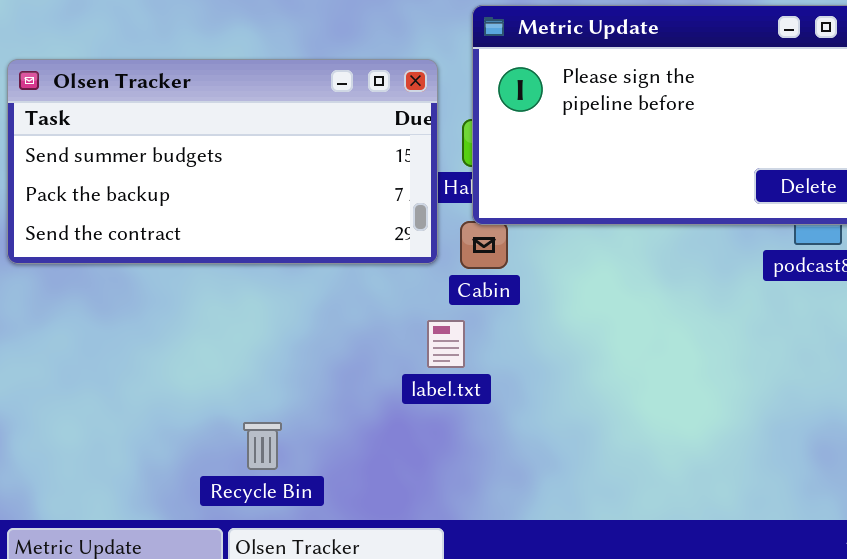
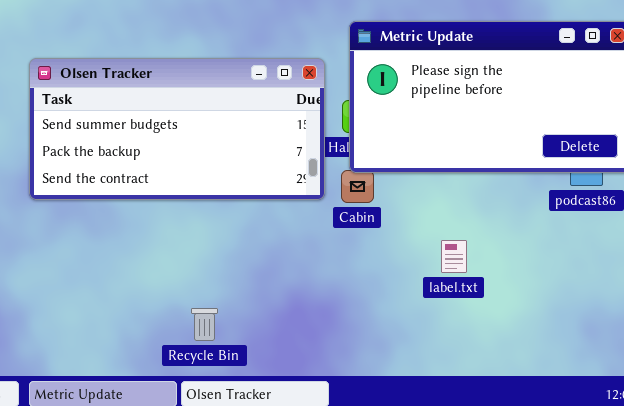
label.txt: [427,320,465,368] -> [441,240,467,273], moved

